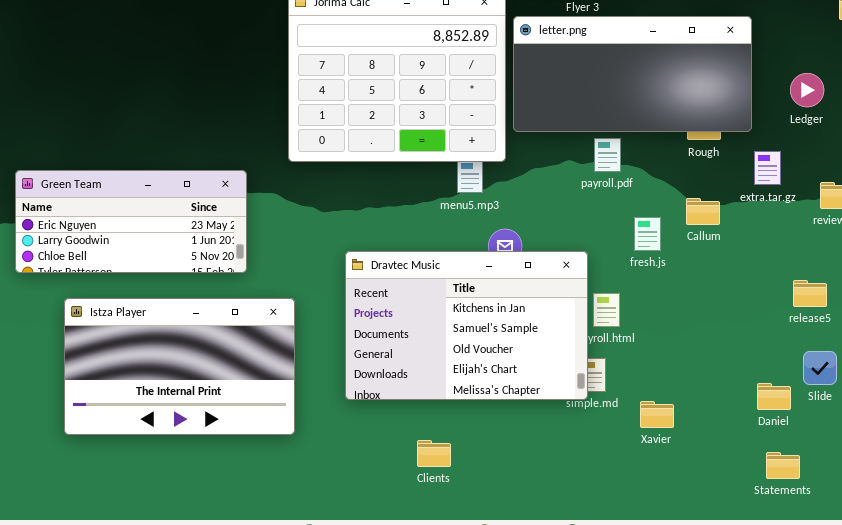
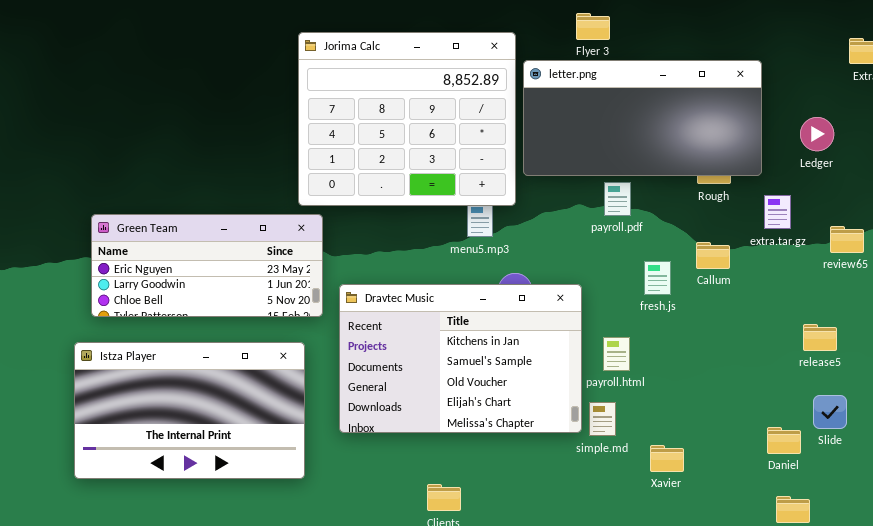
Green Team: [15,170,247,273] -> [91,214,323,317], moved
Dravtec Music: [345,251,588,400] -> [339,284,582,433], moved

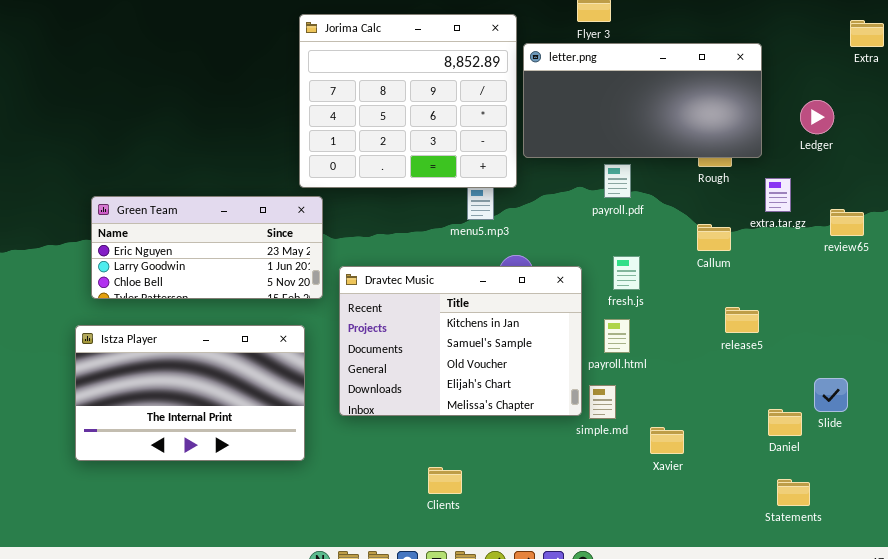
fresh.js: [644,261,671,295] -> [613,256,640,290], moved
release5: [803,324,837,351] -> [725,307,759,333], moved

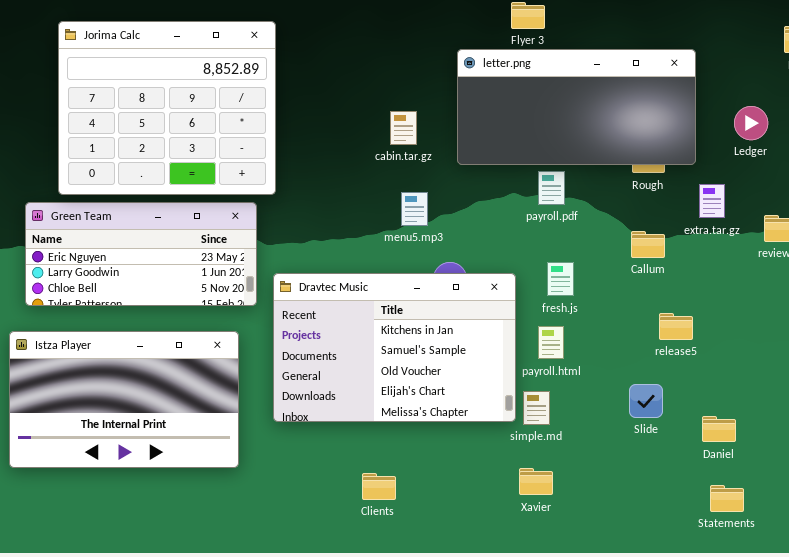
Jorima Calc: [299,14,517,188] -> [58,21,276,195], moved
Slide: [814,378,848,412] -> [629,384,663,418], moved
Xavier: [650,427,684,454] -> [519,468,553,495], moved

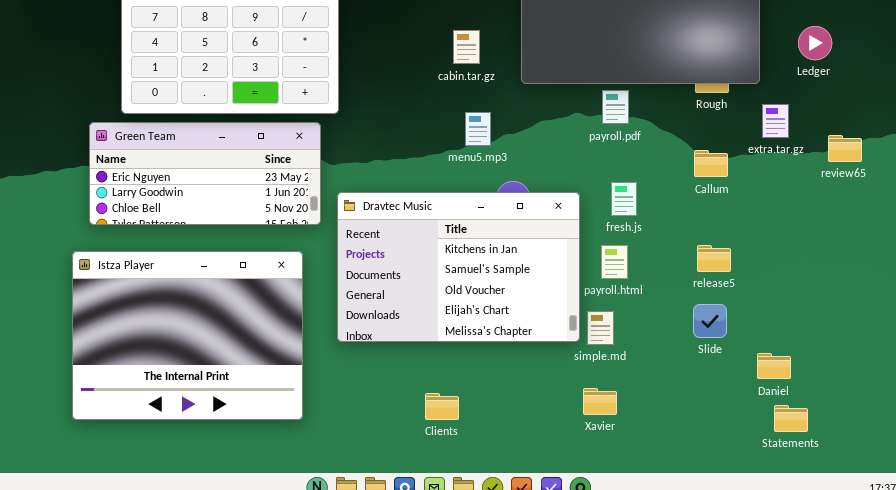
release5: [659,313,693,340] -> [697,245,731,272], moved
Istza Player: [9,331,239,468] -> [72,251,303,420], resized
Daniel: [702,416,736,442] -> [757,353,791,379], moved

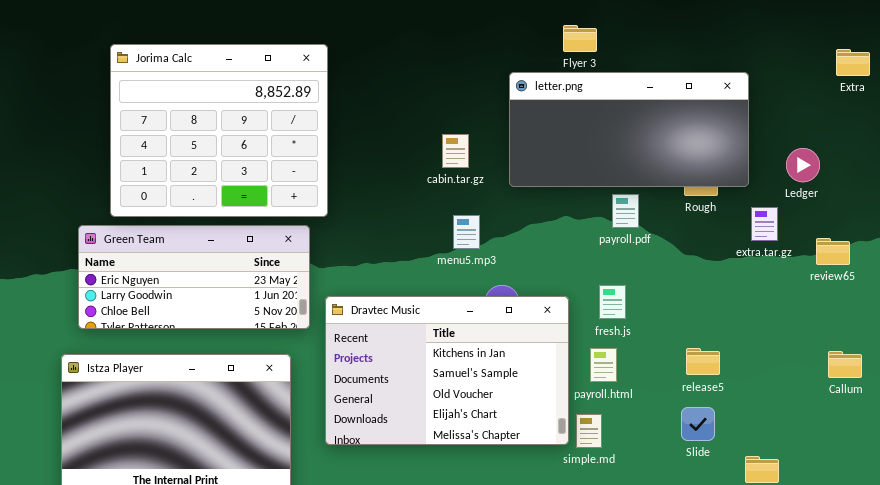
Ledger: [798,26,832,60] -> [786,148,820,182], moved
payroll.pdf: [602,90,629,124] -> [612,194,639,228], moved
Callum: [694,150,728,177] -> [828,351,862,378], moved

